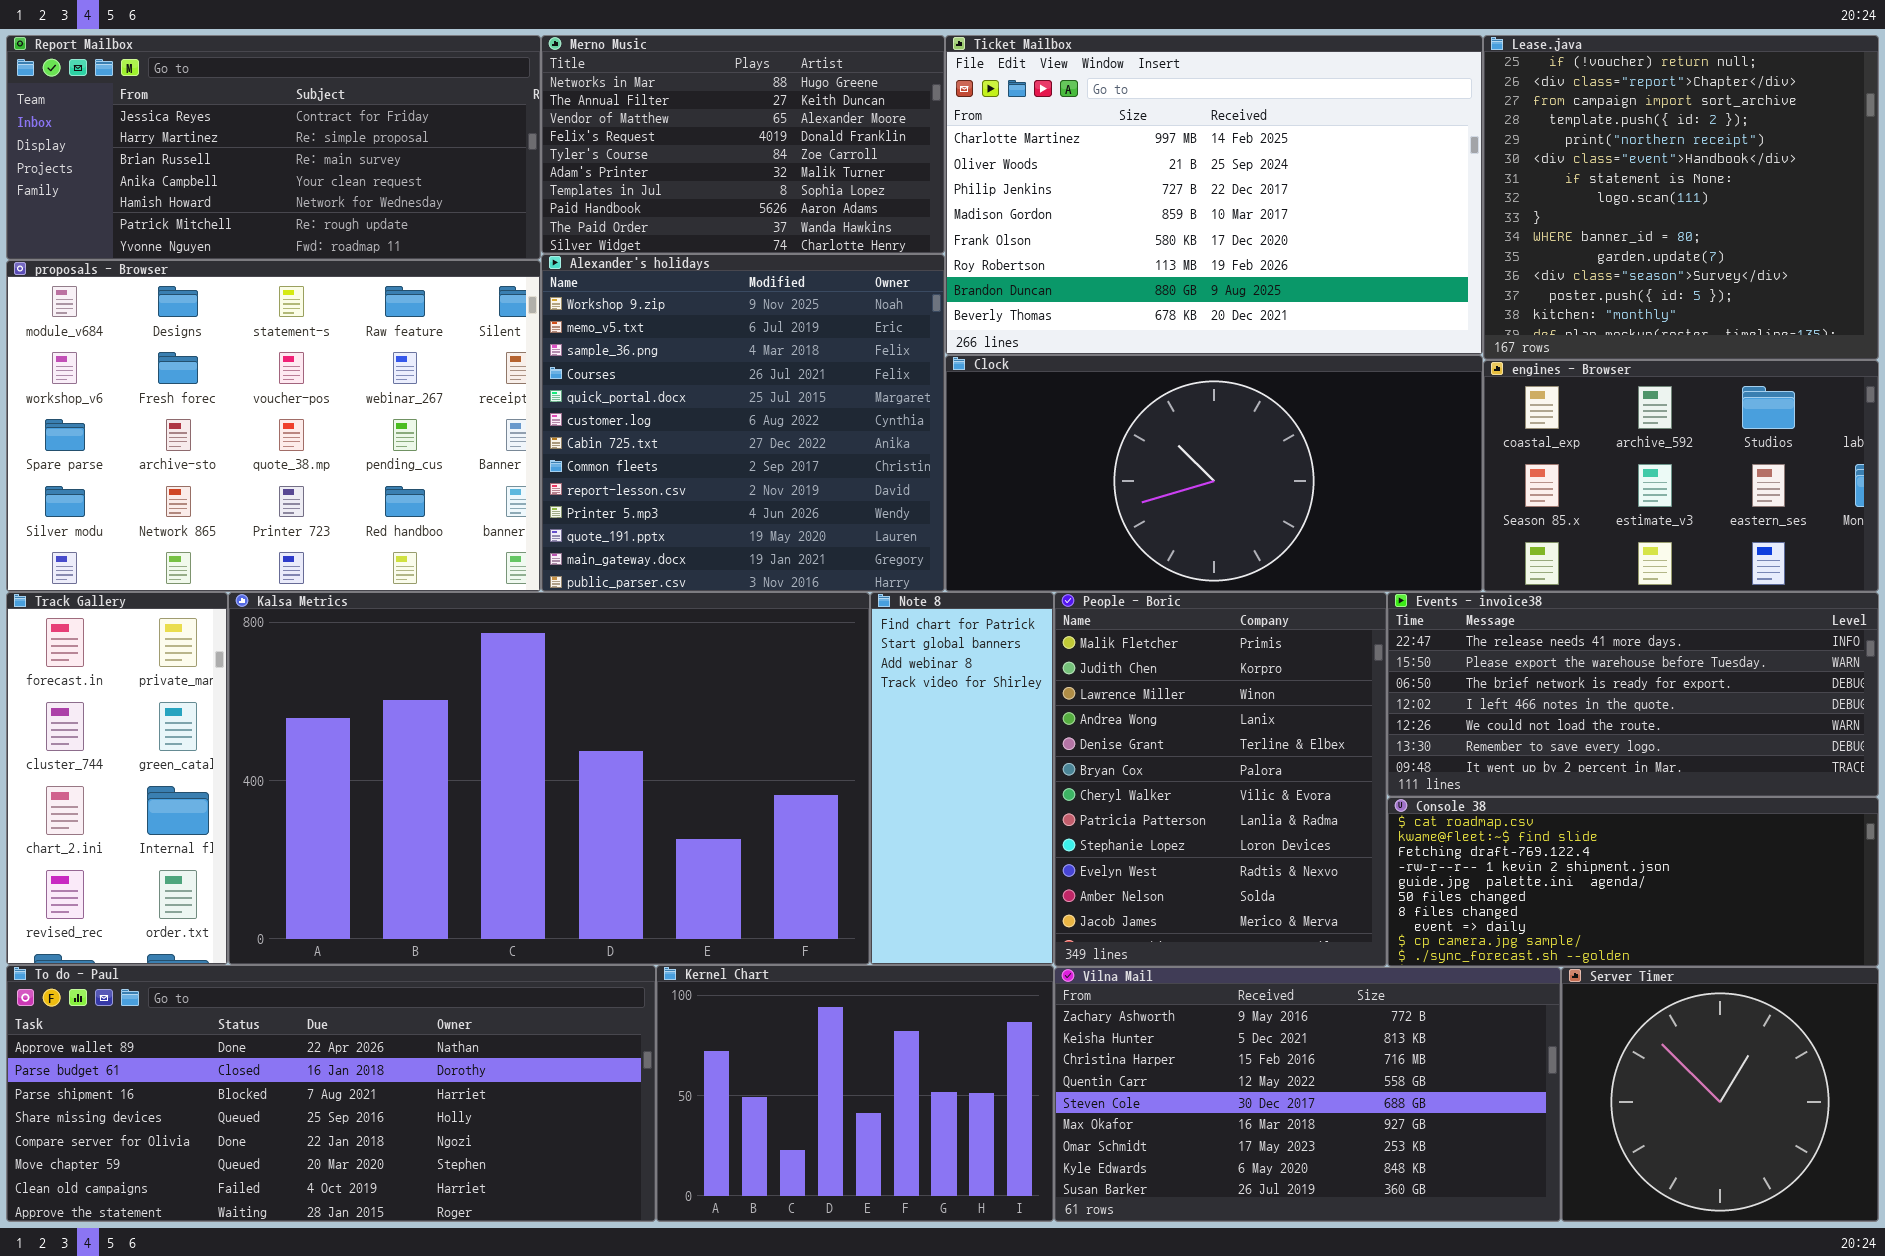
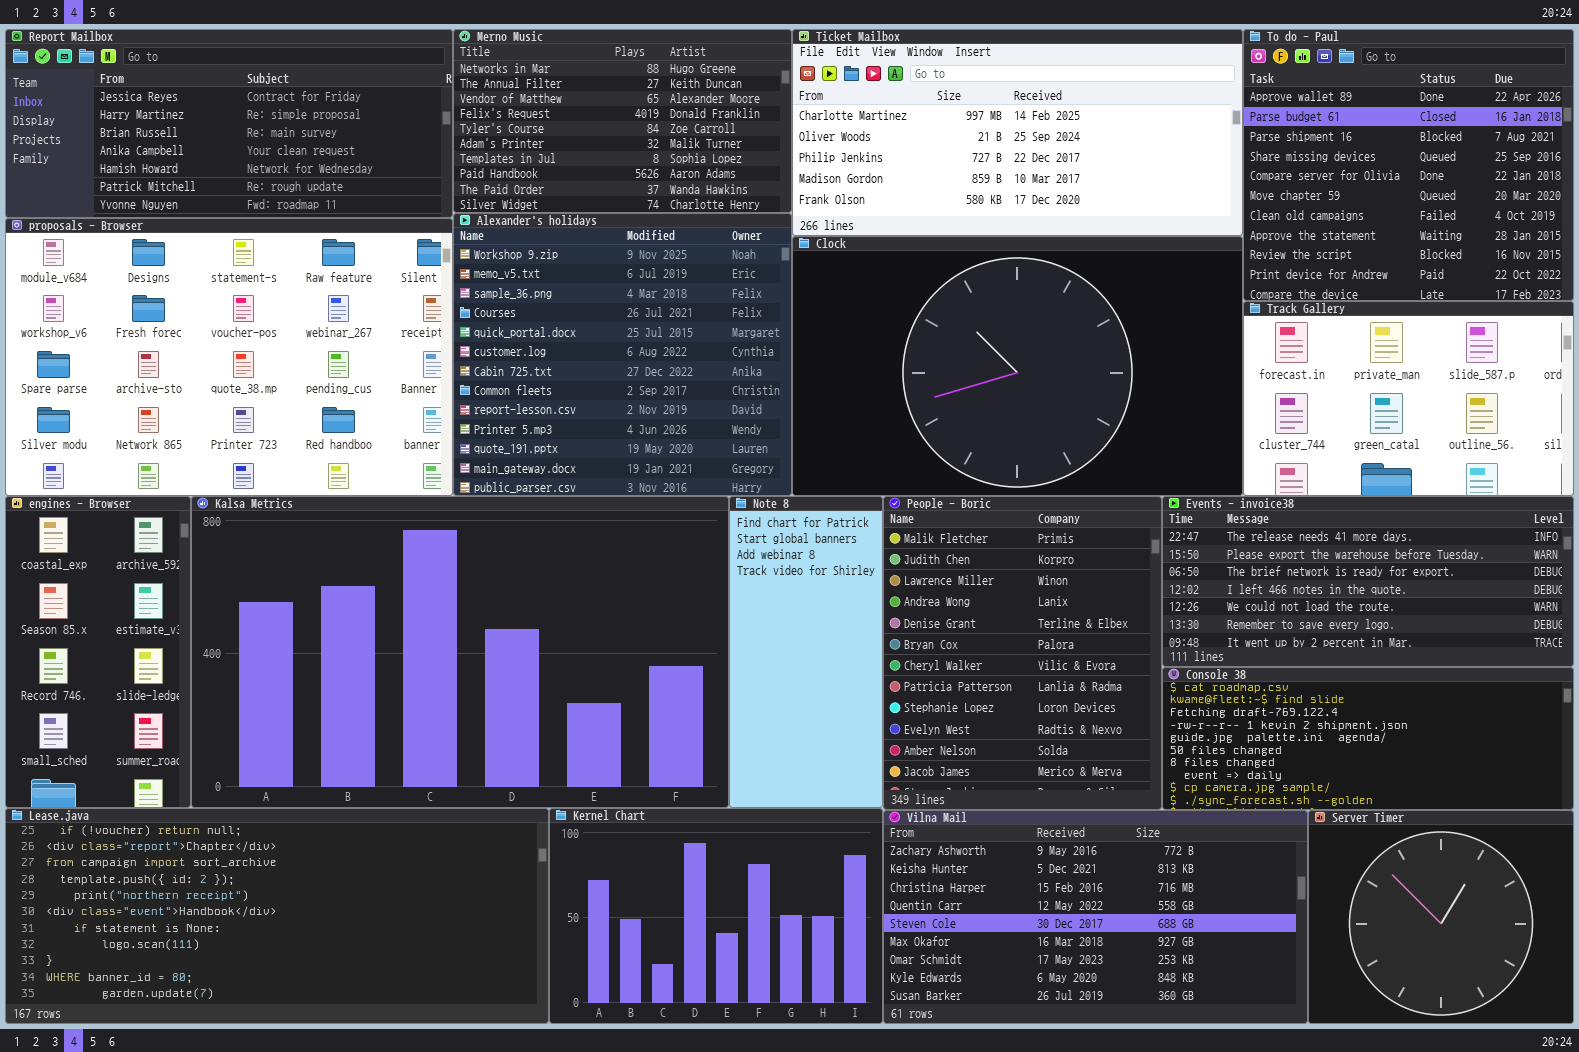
Ticket Mailbox: [945,35,1483,355] -> [792,29,1243,236], resized
Lease.java: [1483,35,1879,360] -> [5,808,549,1024], moved, resized
Clock: [945,355,1483,592] -> [792,236,1243,496], resized
engines - Browser: [1483,360,1879,592] -> [5,496,191,808], moved, resized
Track Gallery: [6,592,228,965] -> [1243,301,1574,496], moved, resized
To do - Paul: [6,965,656,1222] -> [1243,29,1574,301], moved, resized

